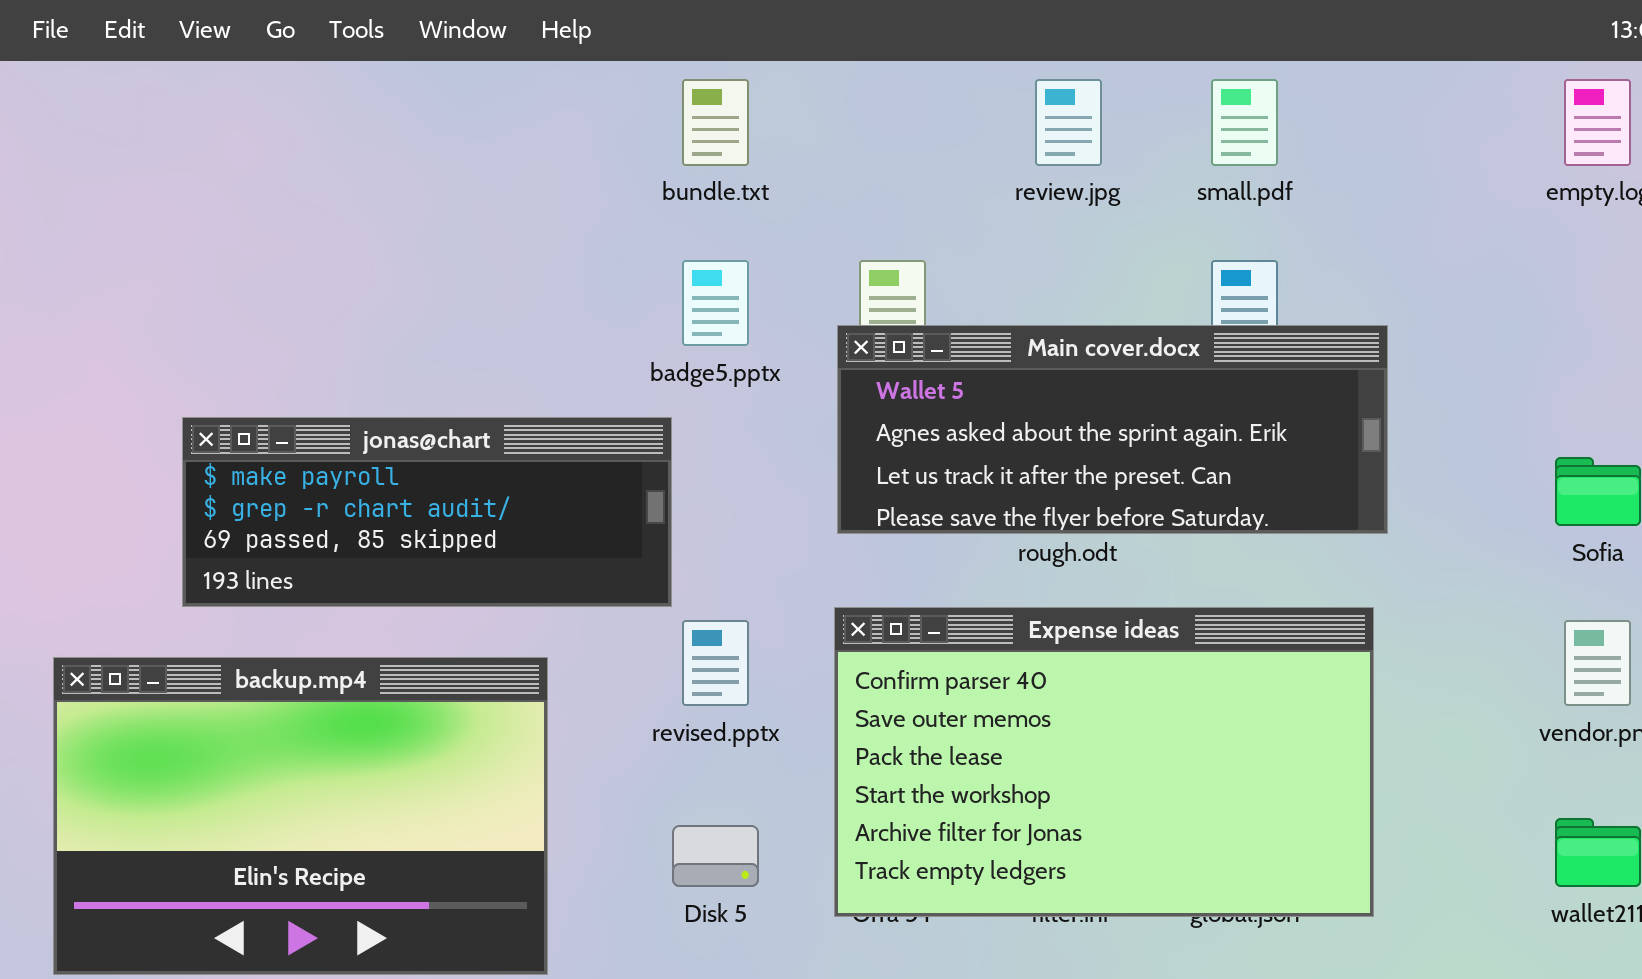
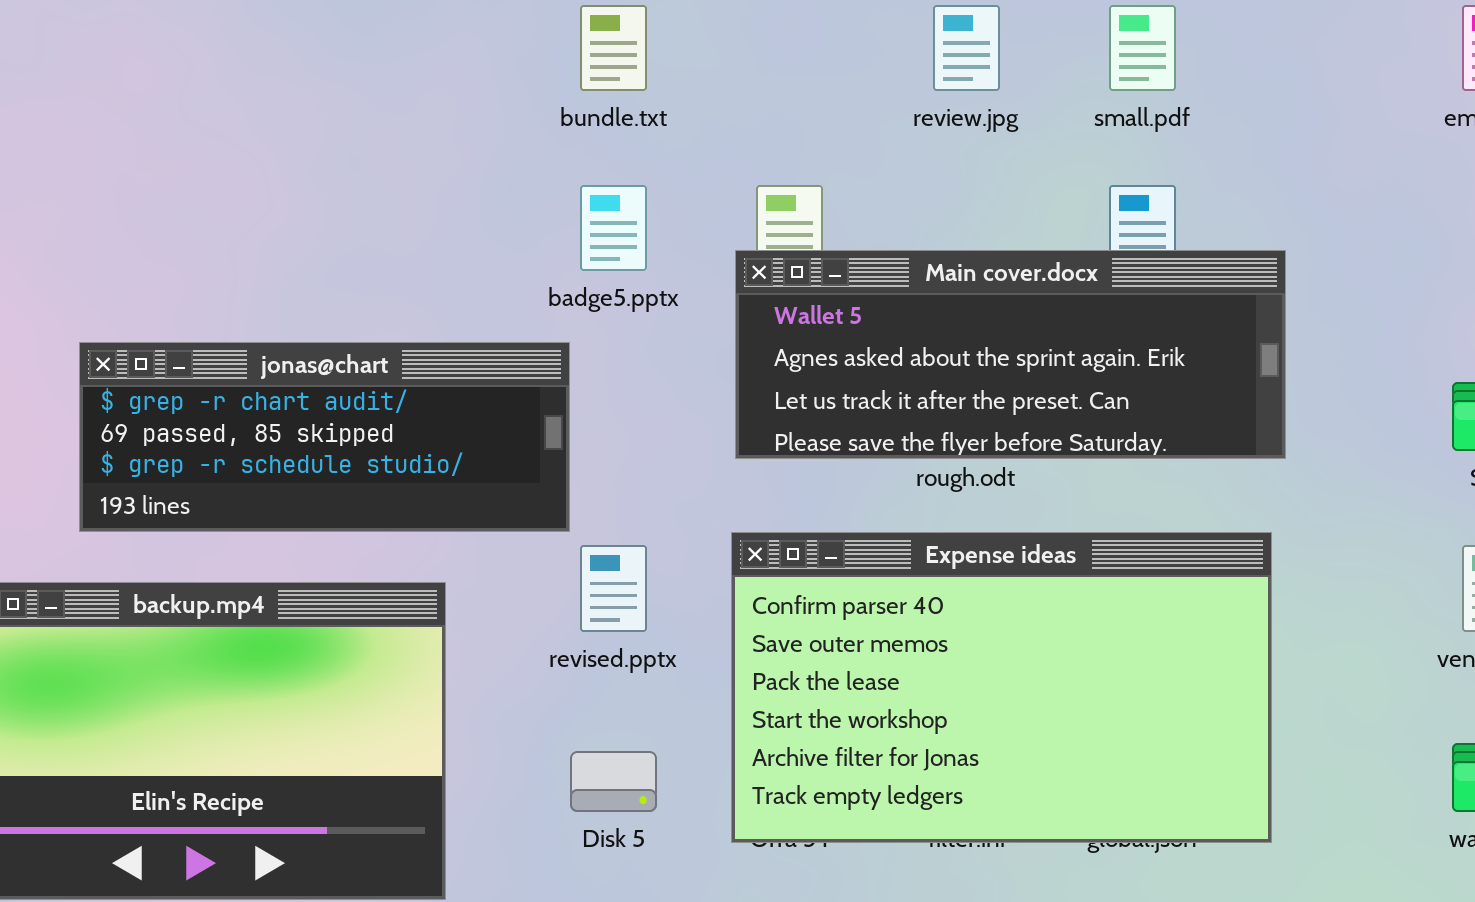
jonas@chart: [182,417,672,607] -> [79,342,570,532], scrolled down 1 row

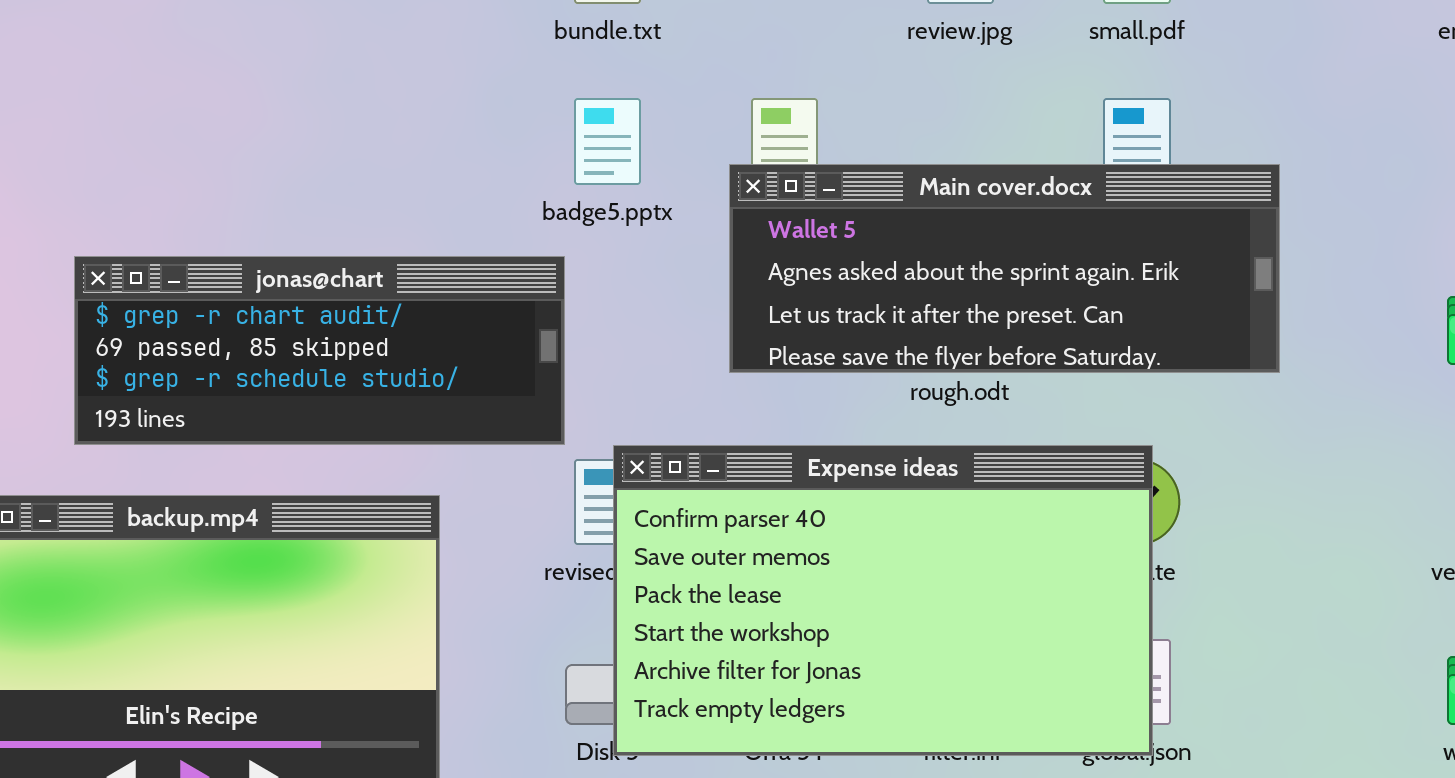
Expense ideas: [731,532,1272,843] -> [613,445,1153,756], moved

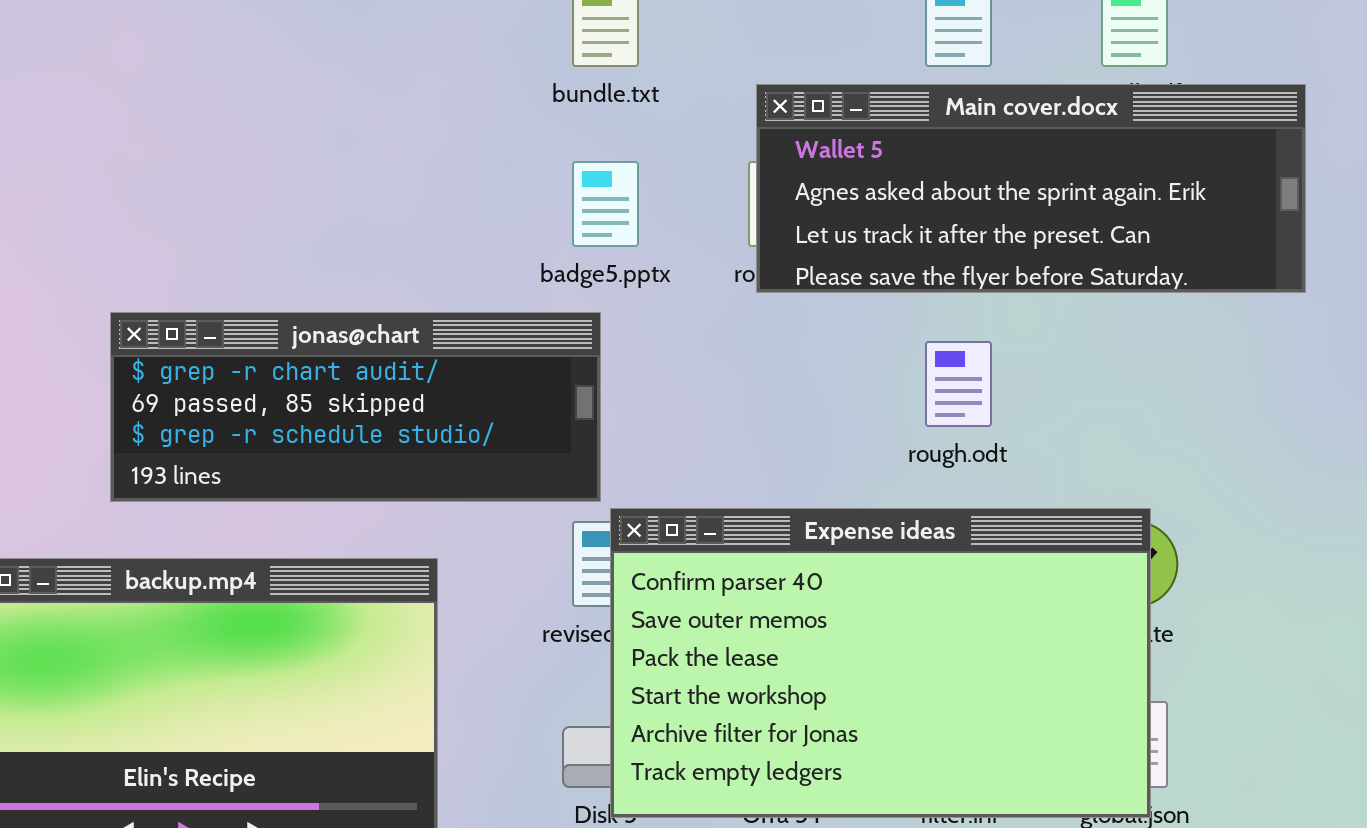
Main cover.docx: [729,164,1280,373] -> [756,84,1306,293], moved
jonas@chart: [74,256,565,445] -> [110,312,601,502], moved

